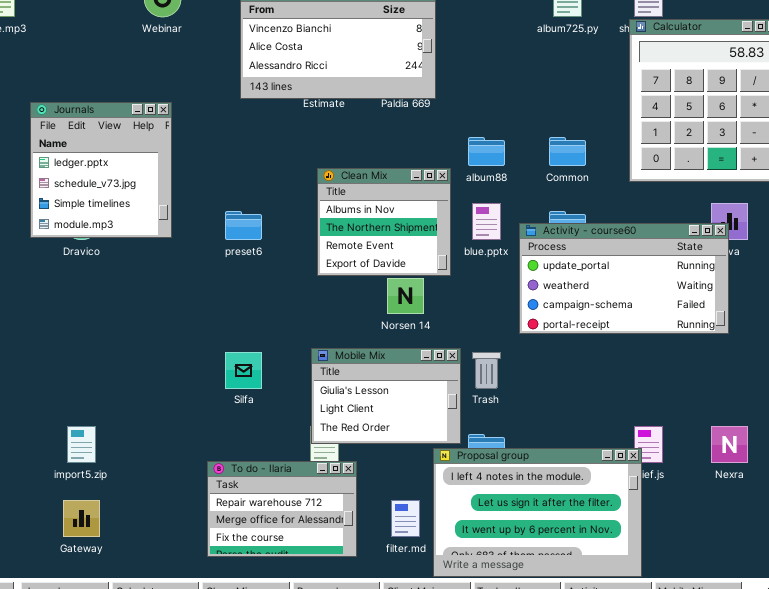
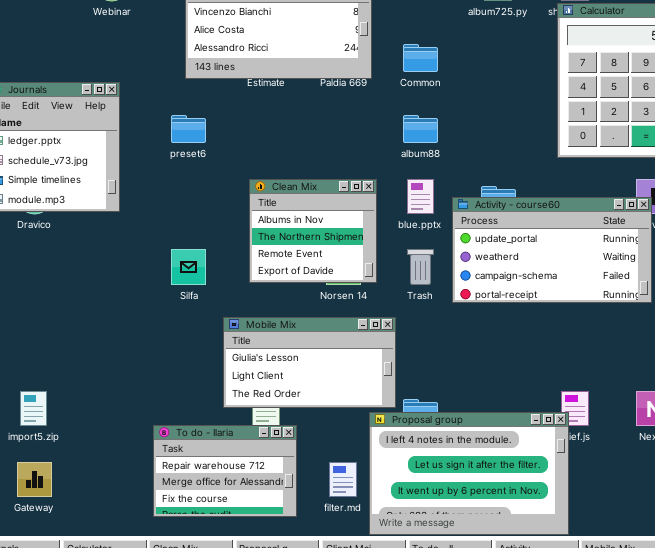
Common: [549,137,586,166] -> [403,44,438,72], moved
Clean Mix: [317,168,451,276] -> [249,179,377,283], moved
preset6: [225,211,262,240] -> [171,115,206,143], moved
Mobile Mix: [311,348,461,444] -> [223,317,396,408], resized
Silfa: [225,352,262,389] -> [171,249,206,285], moved
Trash: [472,352,501,389] -> [407,249,434,285], moved

